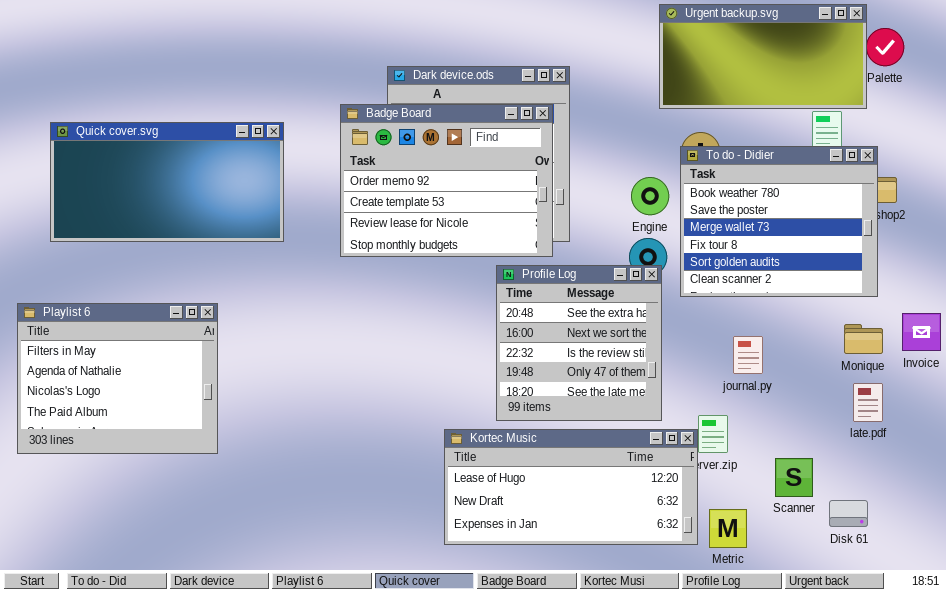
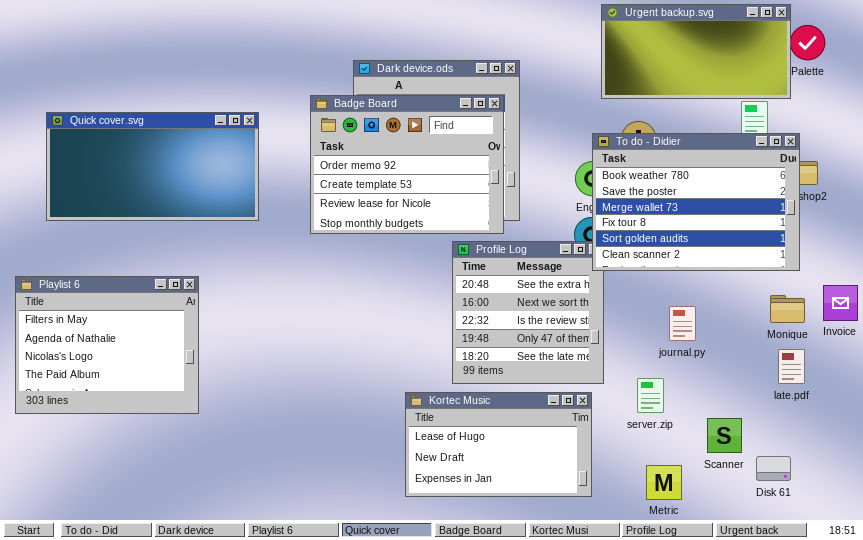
To do - Didier: [680,146,878,297] -> [592,133,800,271], resized
Kortec Music: [444,429,698,545] -> [405,392,592,497], resized

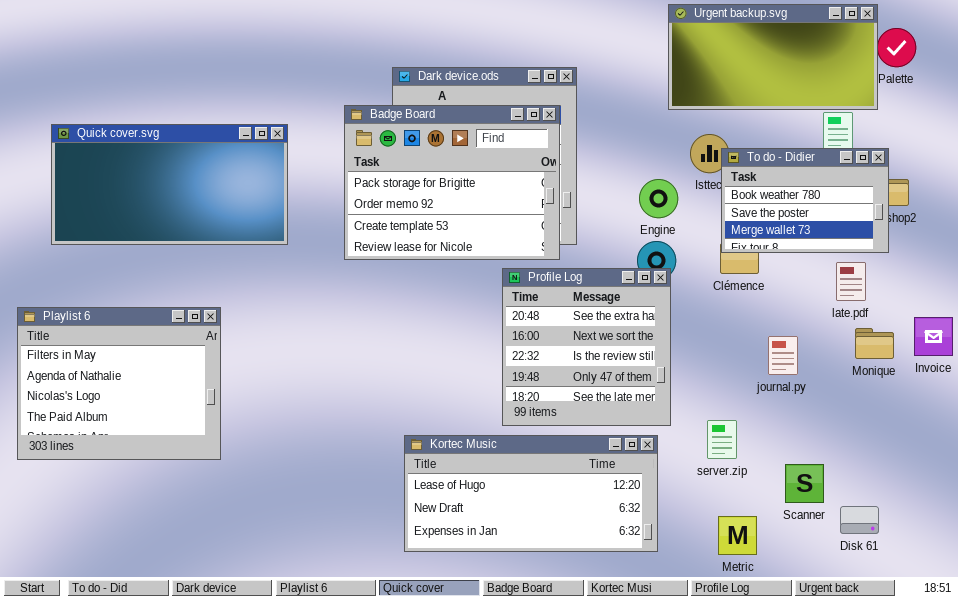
Badge Board: [310,95,504,234] -> [344,105,560,260], scrolled up 1 row
To do - Didier: [592,133,800,271] -> [721,148,889,253], resized
journal.py: [669,306,696,341] -> [768,336,798,375], moved
late.pdf: [778,349,805,384] -> [836,262,866,301], moved
Kortec Music: [405,392,592,497] -> [404,435,658,552], resized

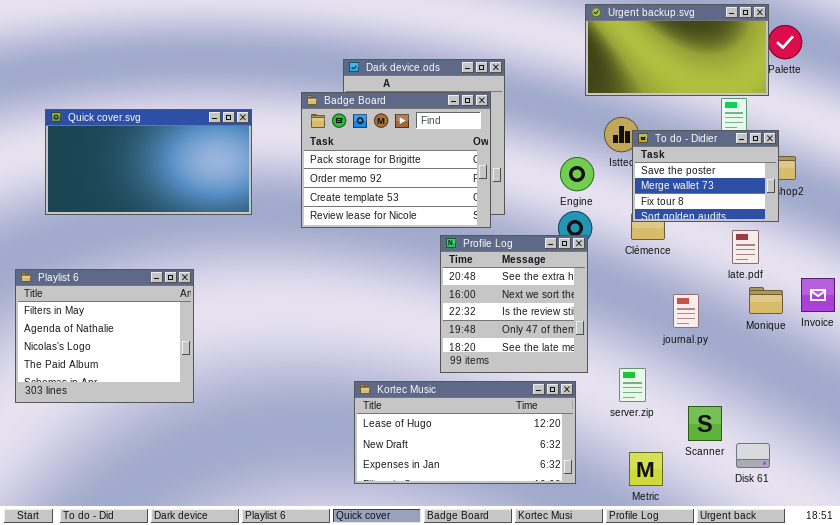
To do - Didier: [721,148,889,253] -> [632,130,779,222], scrolled down 1 row

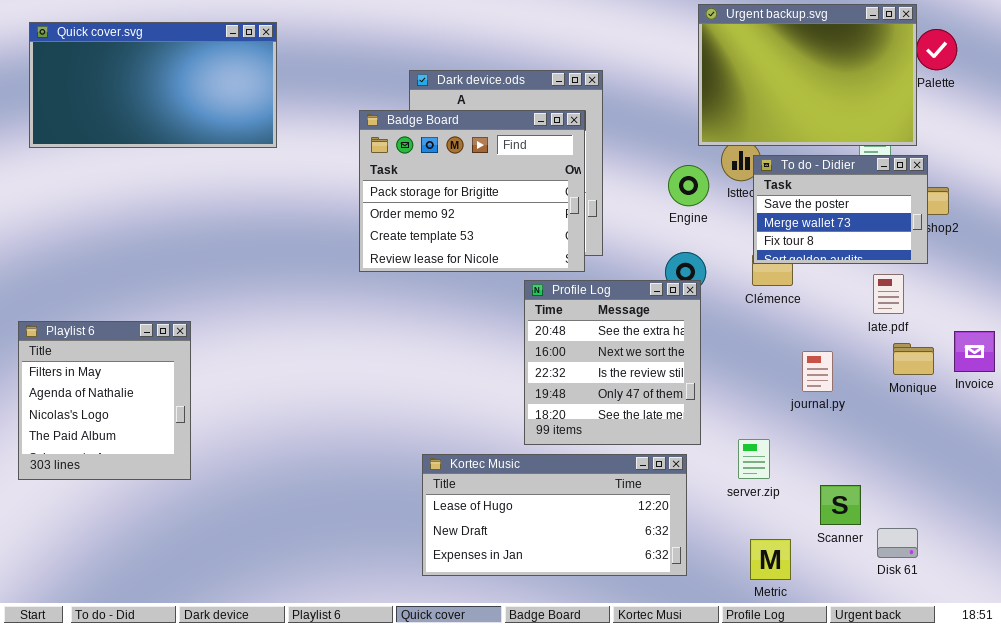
Urgent backup.svg: [585,4,769,96] -> [698,4,917,146], resized
Quick cover.svg: [45,109,252,215] -> [29,22,277,148], moved
Engine: [560,157,594,191] -> [668,165,709,206], moved
Playlist 6: [15,269,194,403] -> [18,321,191,480], resized

